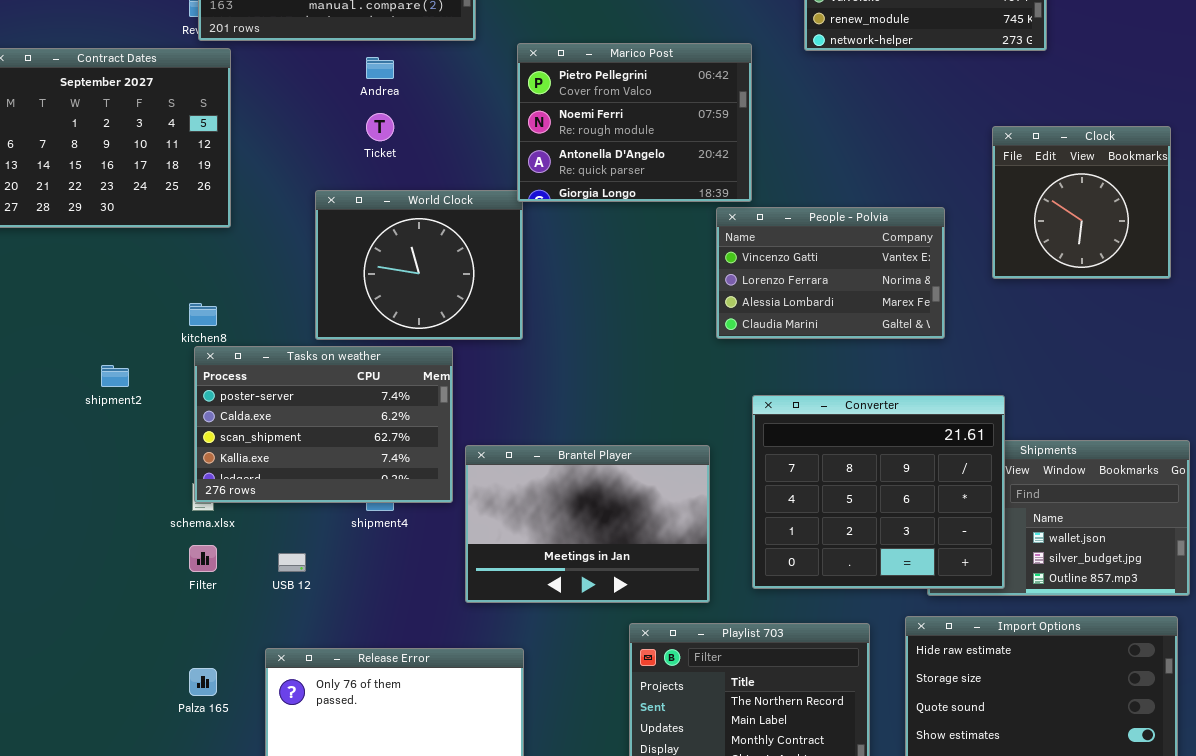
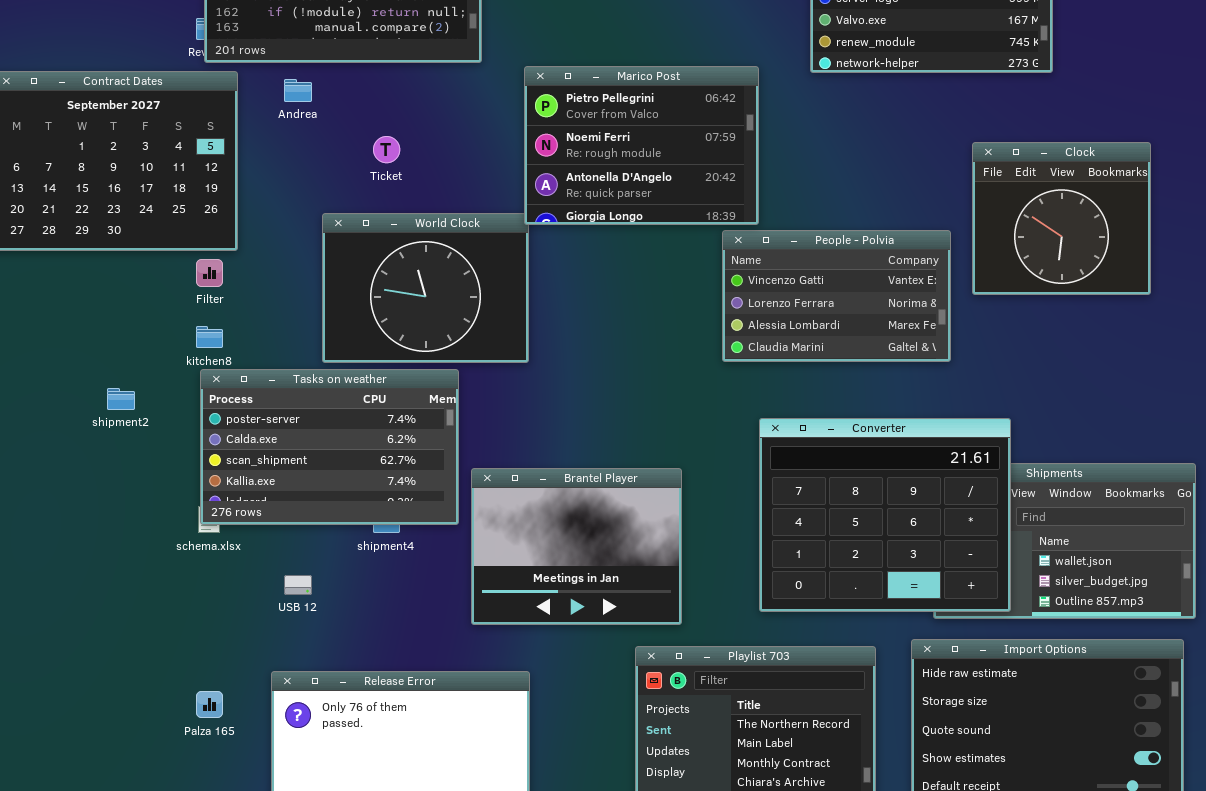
Andrea: [366,57,394,79] -> [284,79,312,102], moved
Clock: [992,126,1171,279] -> [972,142,1151,295], moved
Brantel Player: [465,445,710,603] -> [471,468,682,625], resized
Filter: [189,545,217,572] -> [196,259,223,287], moved

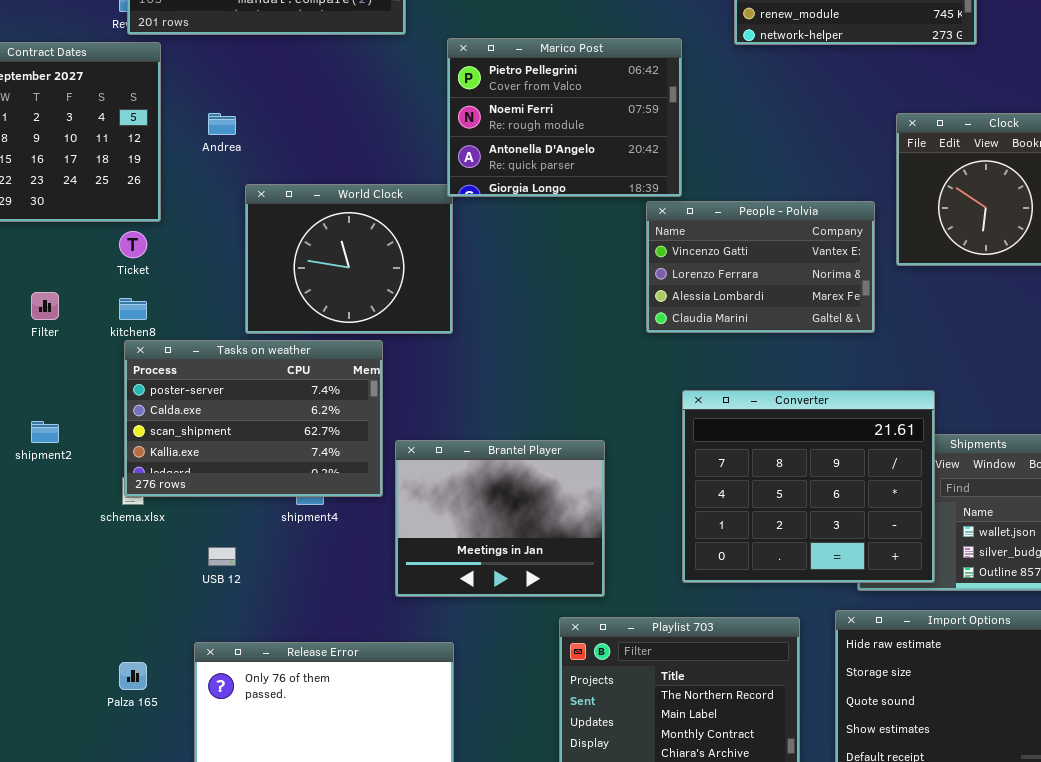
Andrea: [284,79,312,102] -> [208,113,236,135], moved
Ticket: [373,136,400,163] -> [119,231,147,258], moved
Filter: [196,259,223,287] -> [31,292,59,320], moved
shipment2: [107,388,135,410] -> [31,421,59,443], moved

